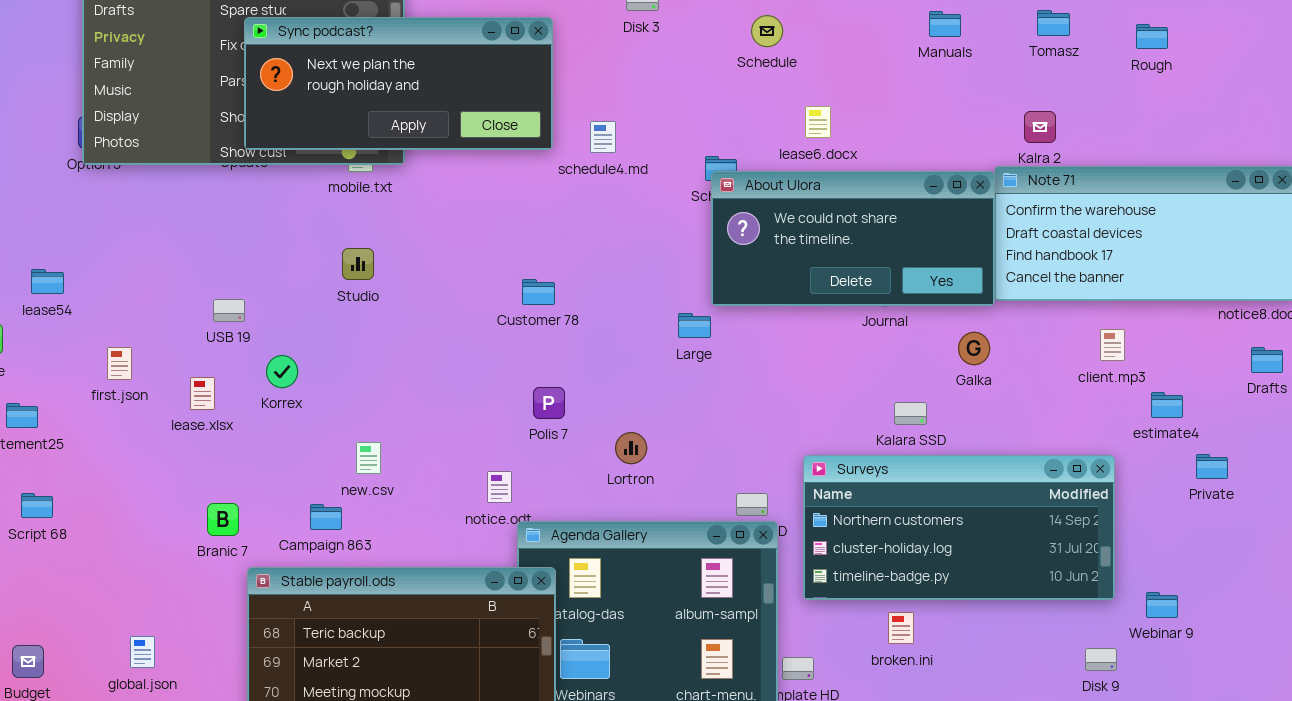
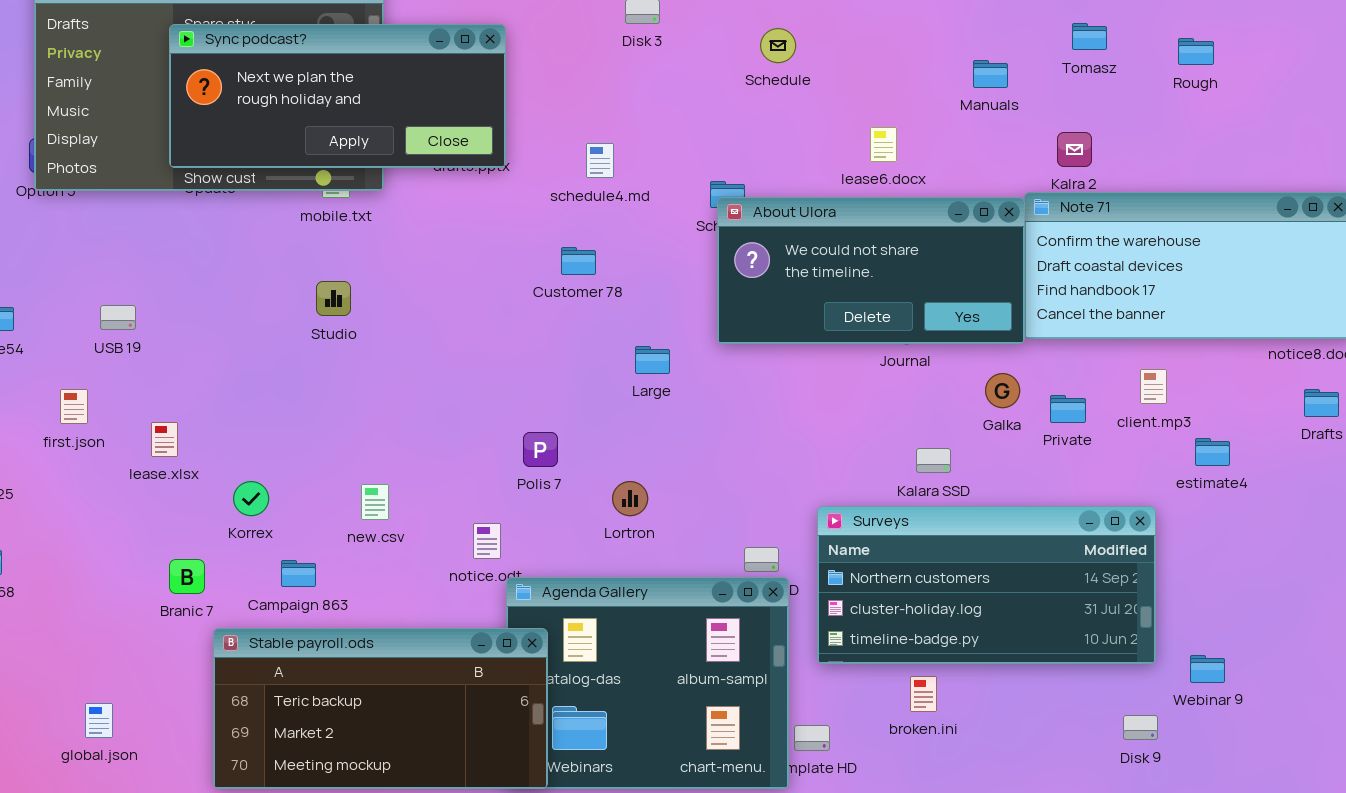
Manuals: [929,11,961,37] -> [973,60,1008,88], moved
Sync podcast?: [244,17,553,150] -> [169,24,506,168], moved
lease6.docx: [805,106,831,138] -> [870,127,897,162], moved
Customer 78: [522,279,555,305] -> [561,247,596,275], moved
USB 19: [213,299,245,322] -> [100,305,136,330], moved
Large: [678,313,711,338] -> [635,346,670,374], moved
Korrex: [266,355,298,388] -> [233,481,269,516], moved
new.csv: [356,442,381,474] -> [361,484,389,520], moved
Private: [1196,454,1228,479] -> [1050,395,1086,423], moved

